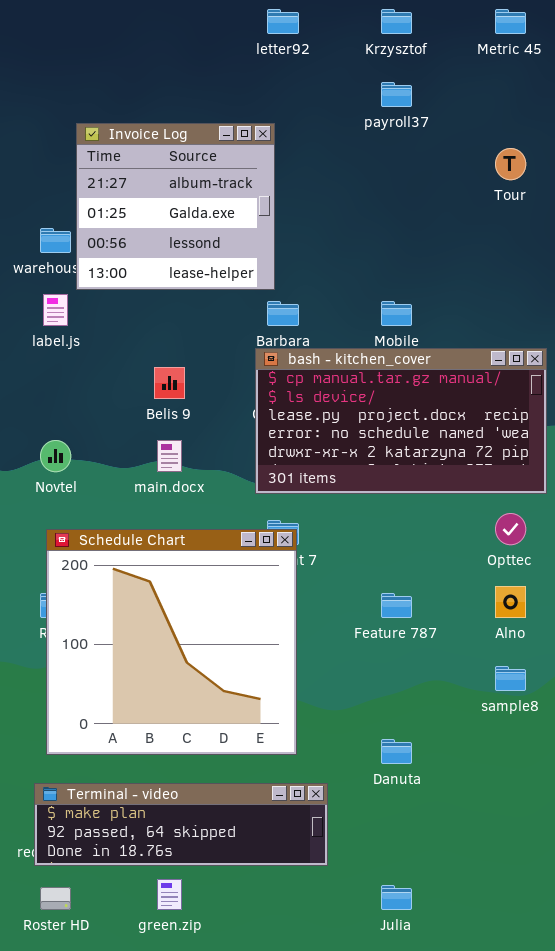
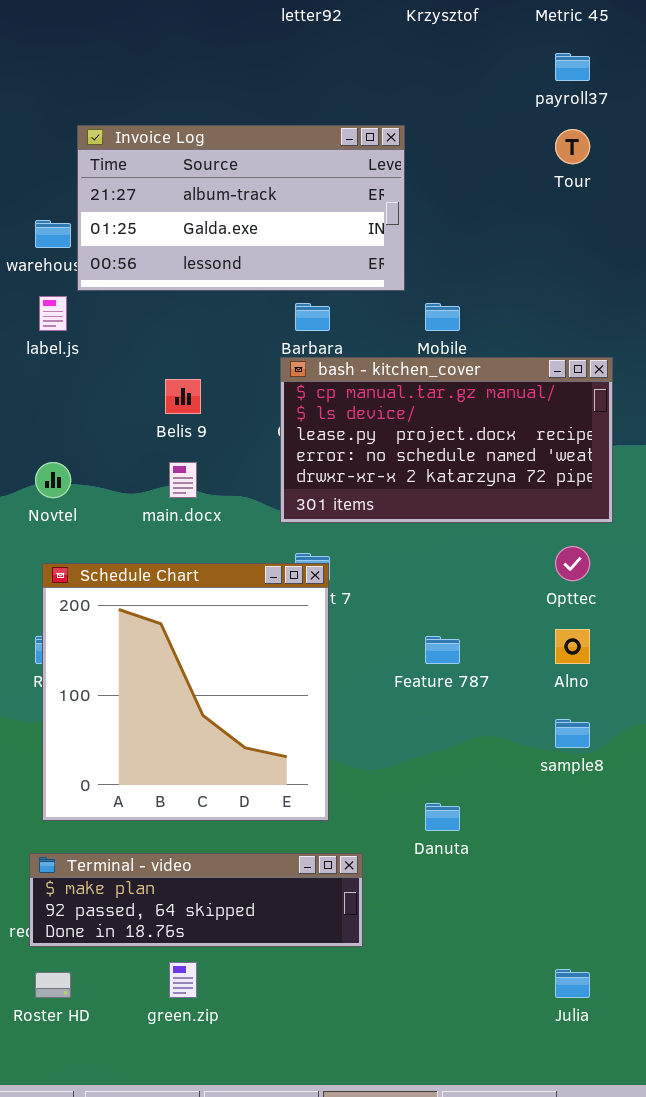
payroll37: [381,82,412,107] -> [555,53,590,81], moved
Invoice Log: [76,123,275,290] -> [77,125,405,291], resized
Julia: [381,885,412,910] -> [555,969,590,998], moved

